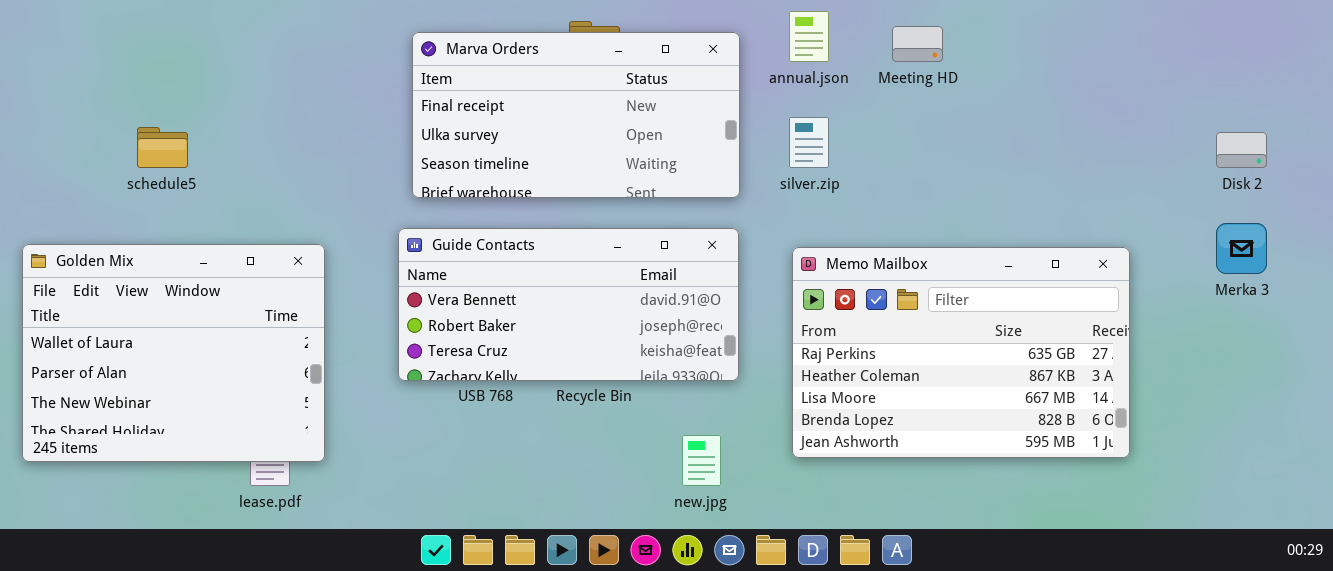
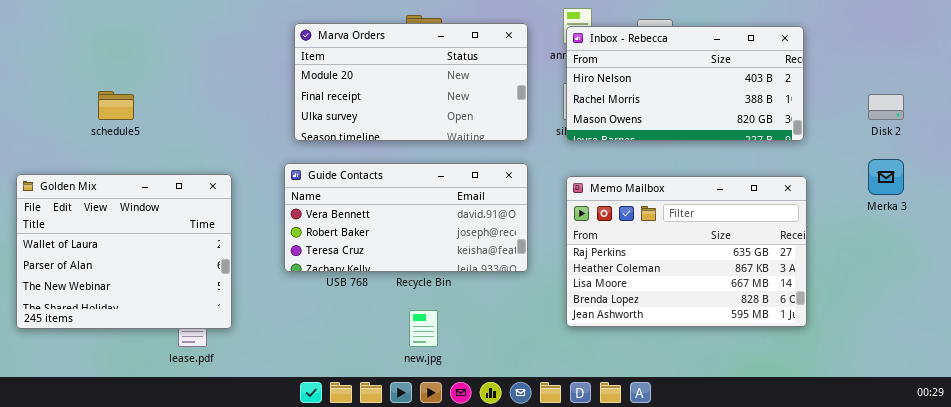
Marva Orders: [412,32,740,198] -> [294,23,528,141], scrolled up 1 row
Inbox - Rebecca: none -> [566,26,804,141], opened
new.jpg: [682,435,721,486] -> [409,310,438,347], moved

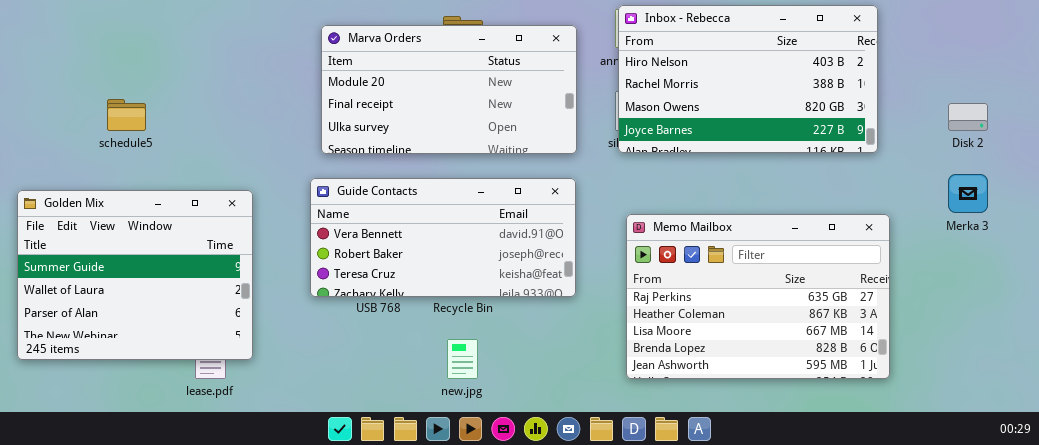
Inbox - Rebecca: [566,26,804,141] -> [618,5,878,153], resized
Golden Mix: [16,174,232,329] -> [17,190,253,360], scrolled up 1 row
Memo Mailbox: [566,176,807,327] -> [626,214,890,379], moved

